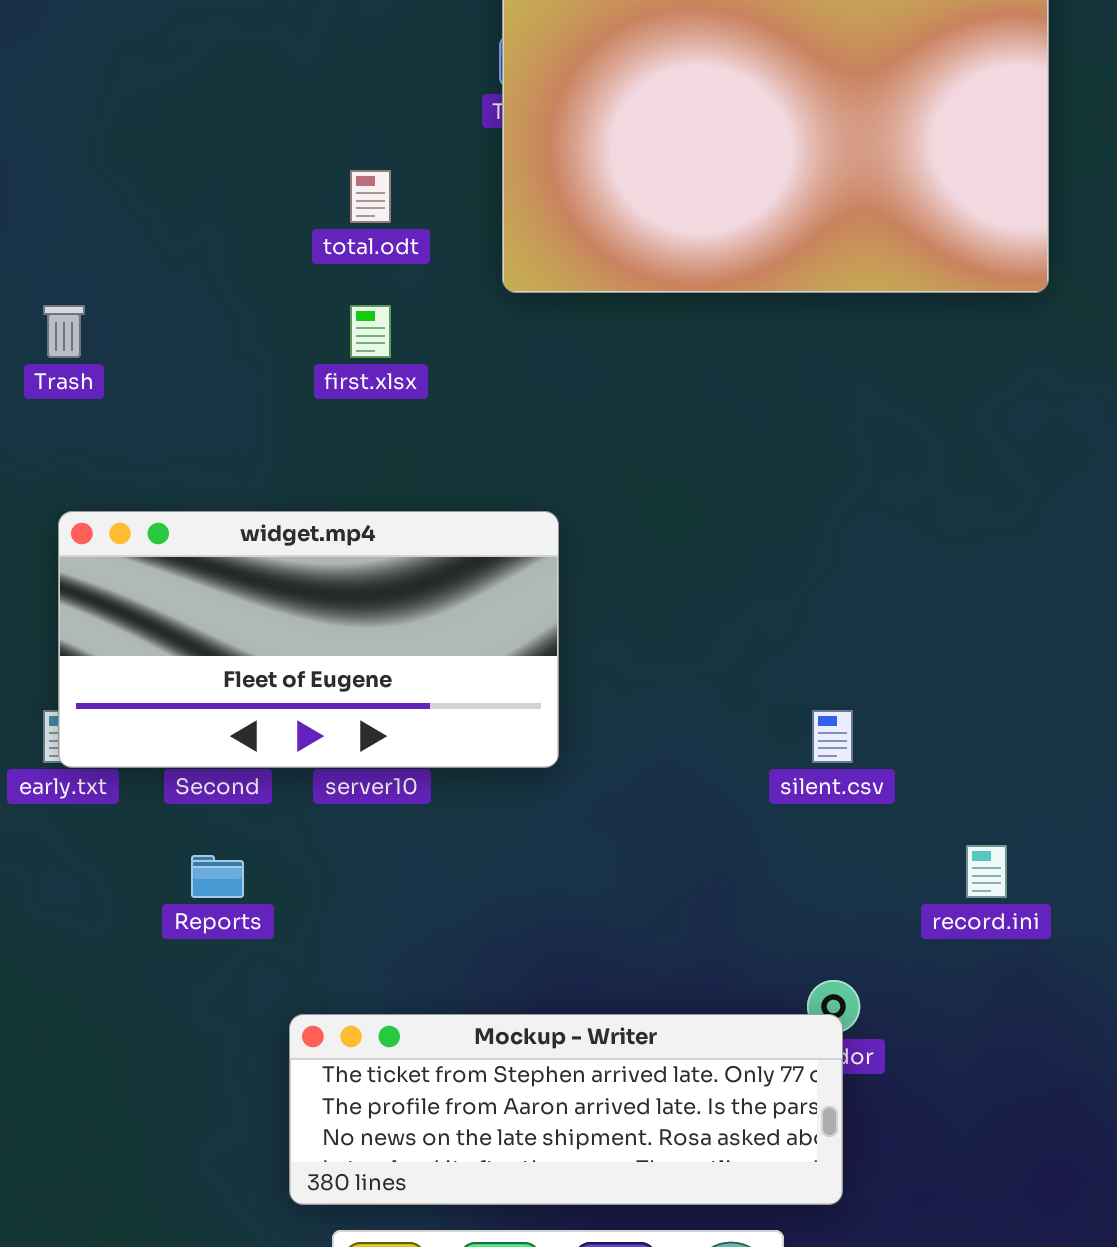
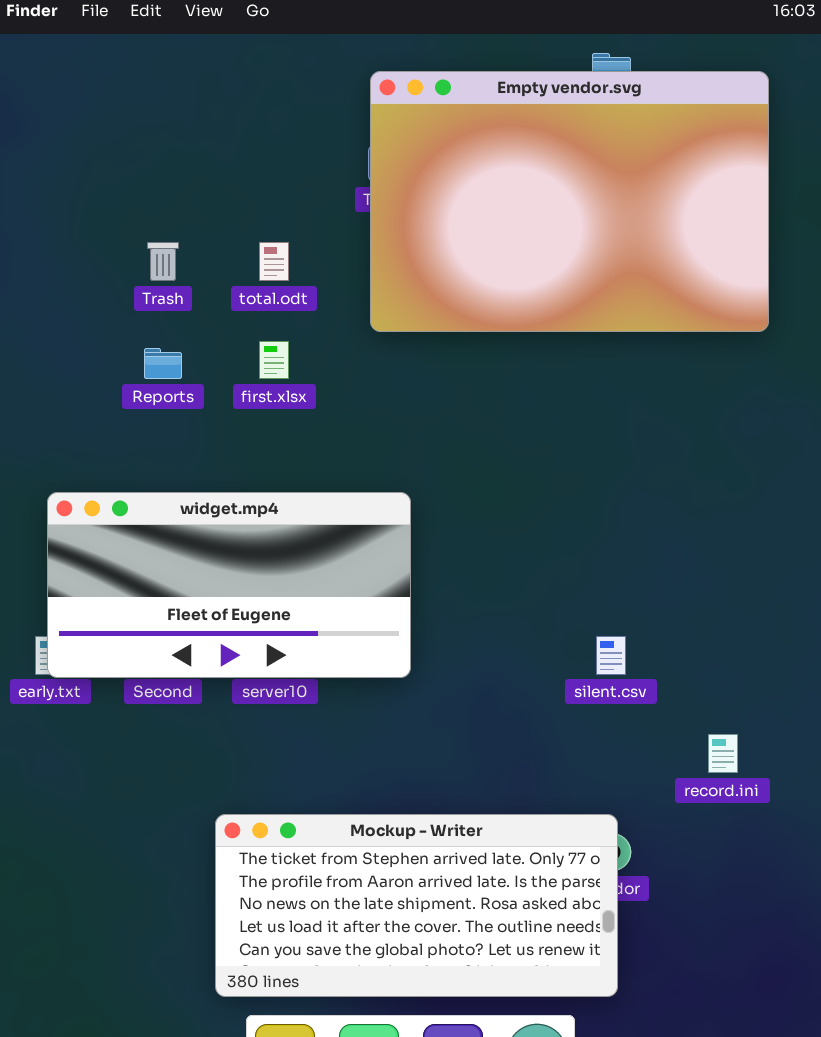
Trash: [43,305,85,358] -> [147,242,179,281], moved
Reports: [191,855,244,898] -> [144,348,182,379], moved
Mockup - Writer: [289,1014,843,1205] -> [215,814,618,997], resized

